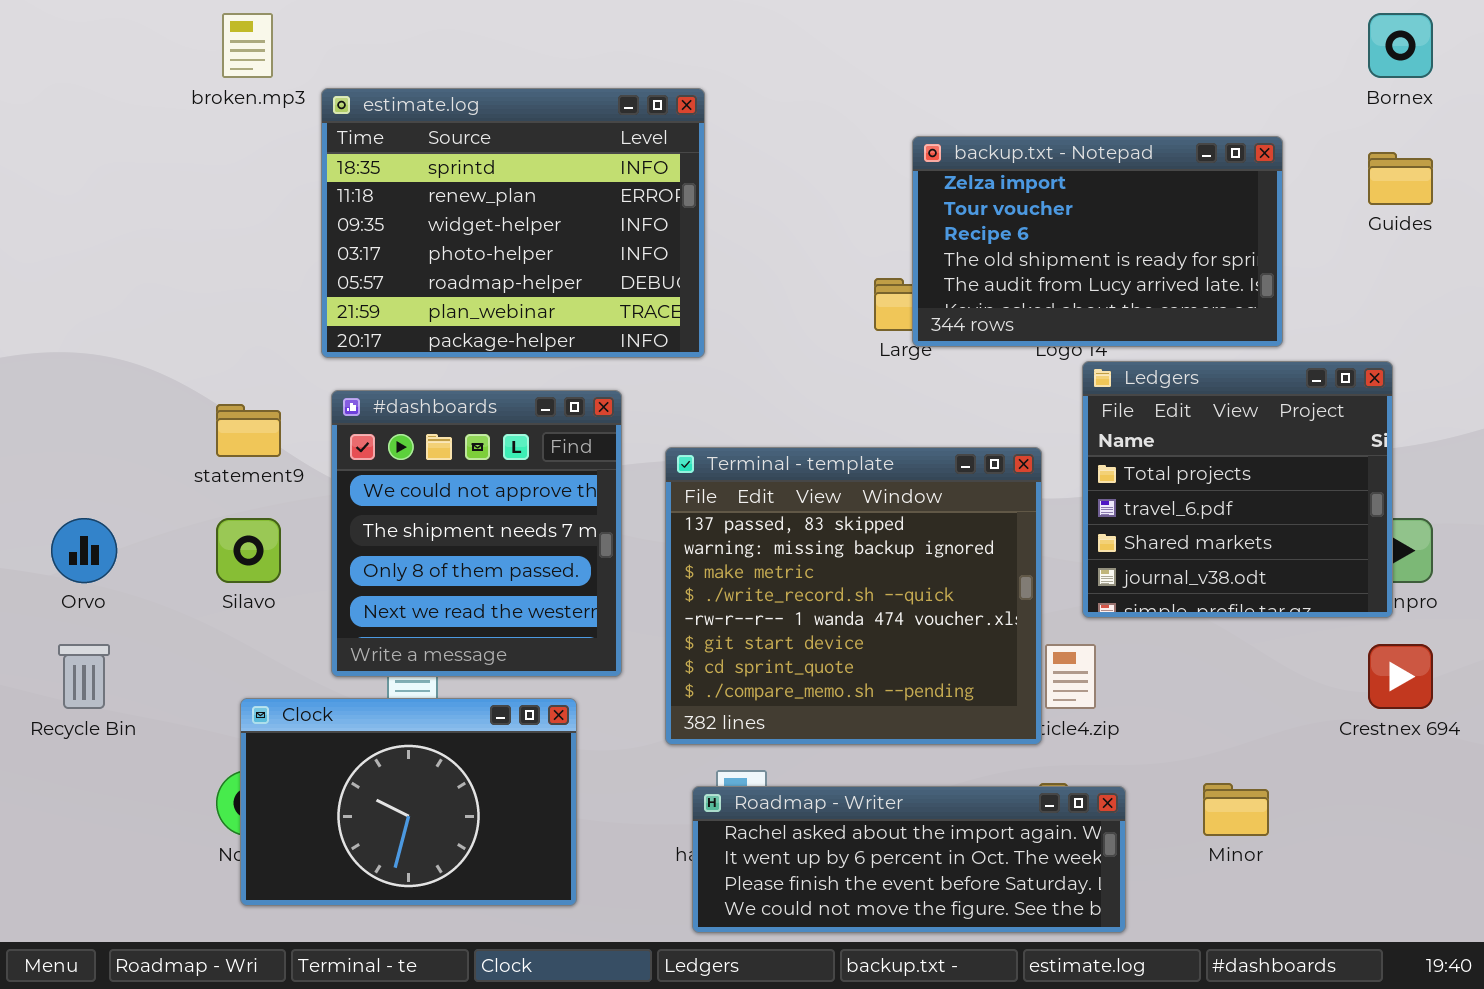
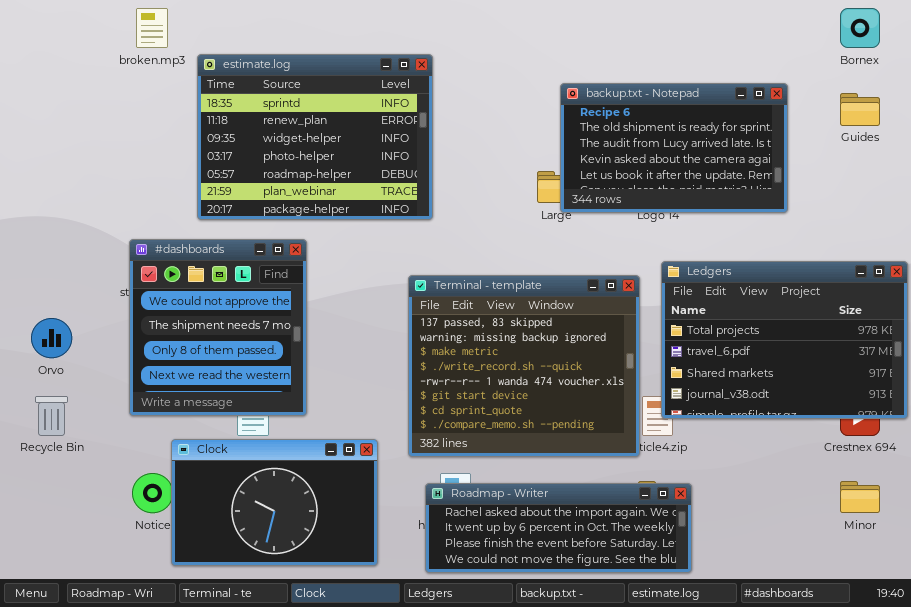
backup.txt - Notepad: [912,136,1283,347] -> [560,83,788,213], scrolled down 2 rows
Ledgers: [1082,361,1393,618] -> [661,261,908,419], moved, resized
#dashboards: [331,390,622,677] -> [129,239,307,416], moved
Clock: [240,698,577,906] -> [171,439,378,566], moved
Minor: [1203,783,1269,836] -> [840,481,880,513], moved

